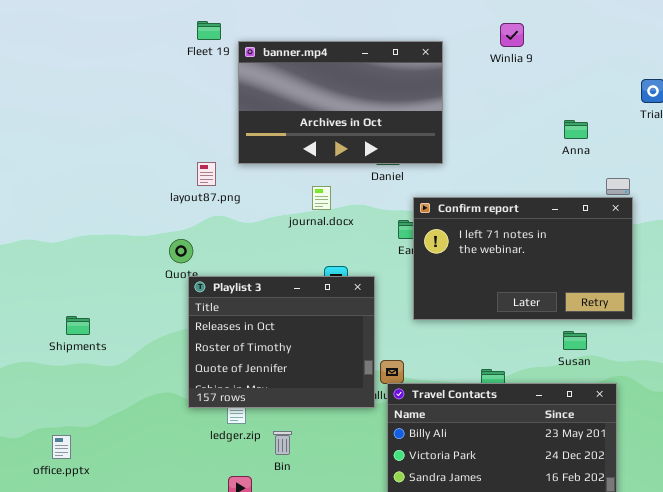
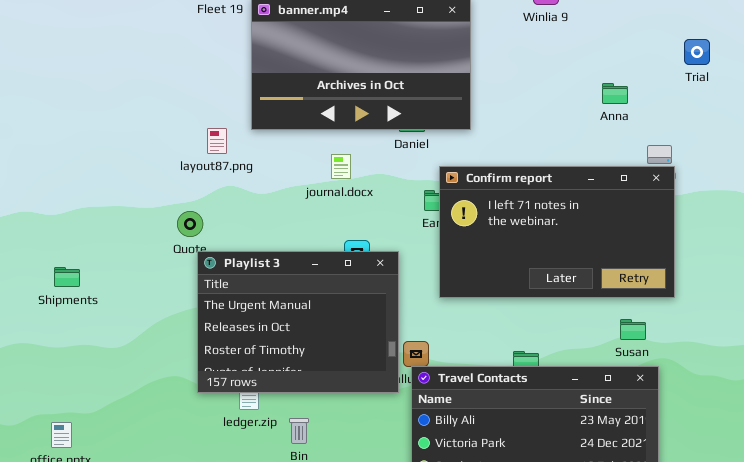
Playlist 3: [188,276,375,408] -> [197,251,399,393], scrolled up 1 row
Shipments: [66,316,90,335] -> [54,267,80,287], moved
Susan: [563,331,587,350] -> [620,319,646,340], moved

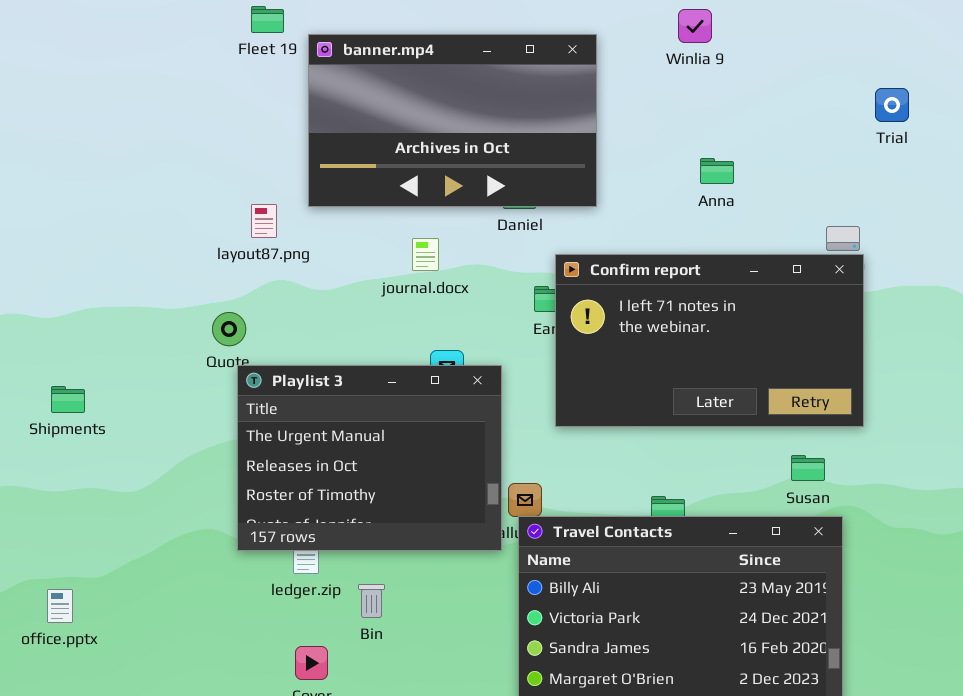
Anna: [602,83,628,104] -> [700,158,734,184], moved

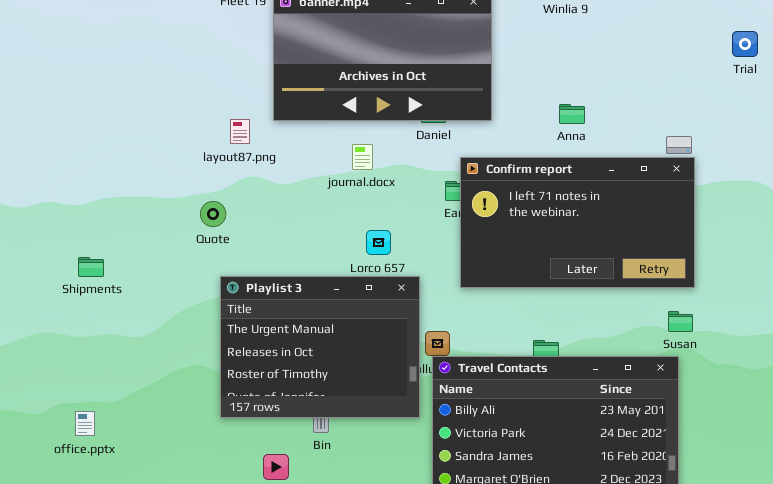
Trial: [875,88,909,122] -> [732,31,758,57], moved
Anna: [700,158,734,184] -> [559,104,585,124], moved
Playlist 3: [237,365,502,551] -> [220,276,420,418], moved
Susan: [791,455,825,481] -> [668,311,693,332], moved

